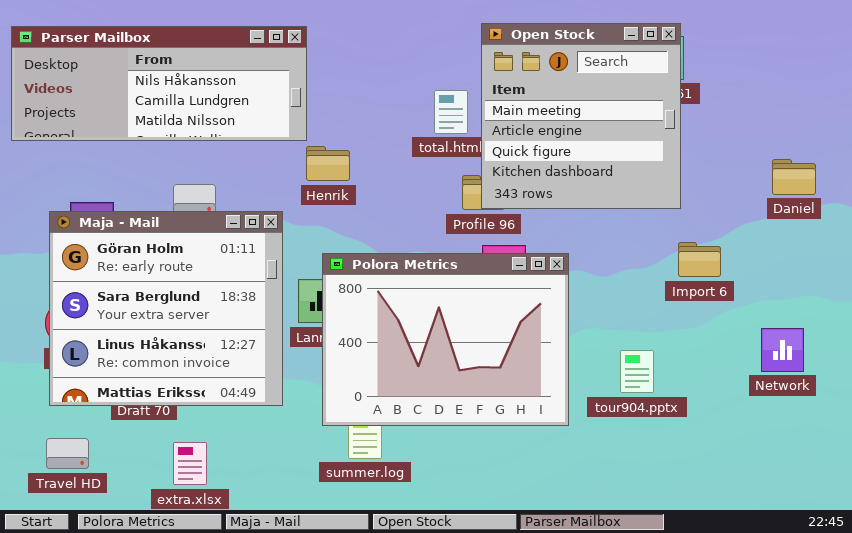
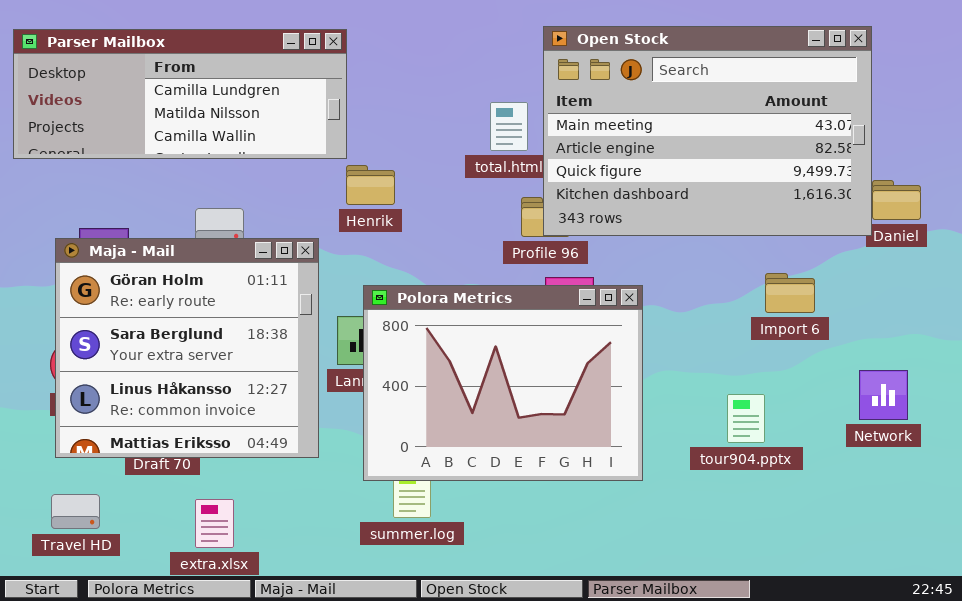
Open Stock: [481,23,681,209] -> [543,26,872,236], resized
Parser Mailbox: [11,26,307,141] -> [13,29,347,159], scrolled down 1 row
tour904.pptx: [620,350,654,393] -> [727,394,765,443], moved

